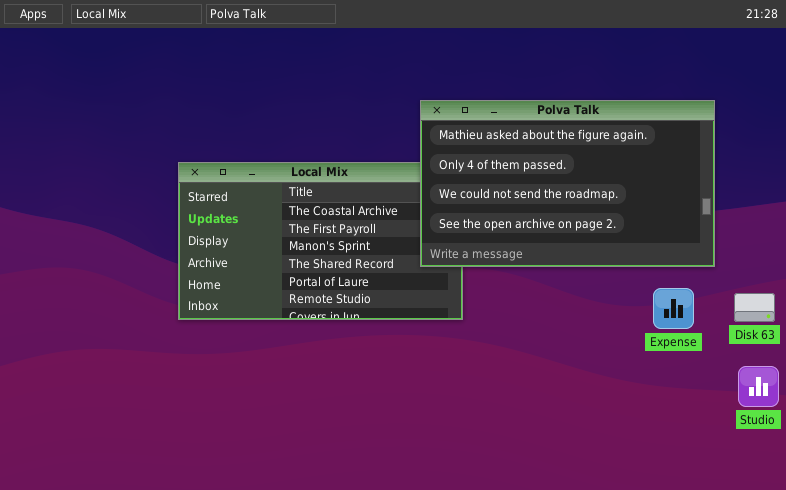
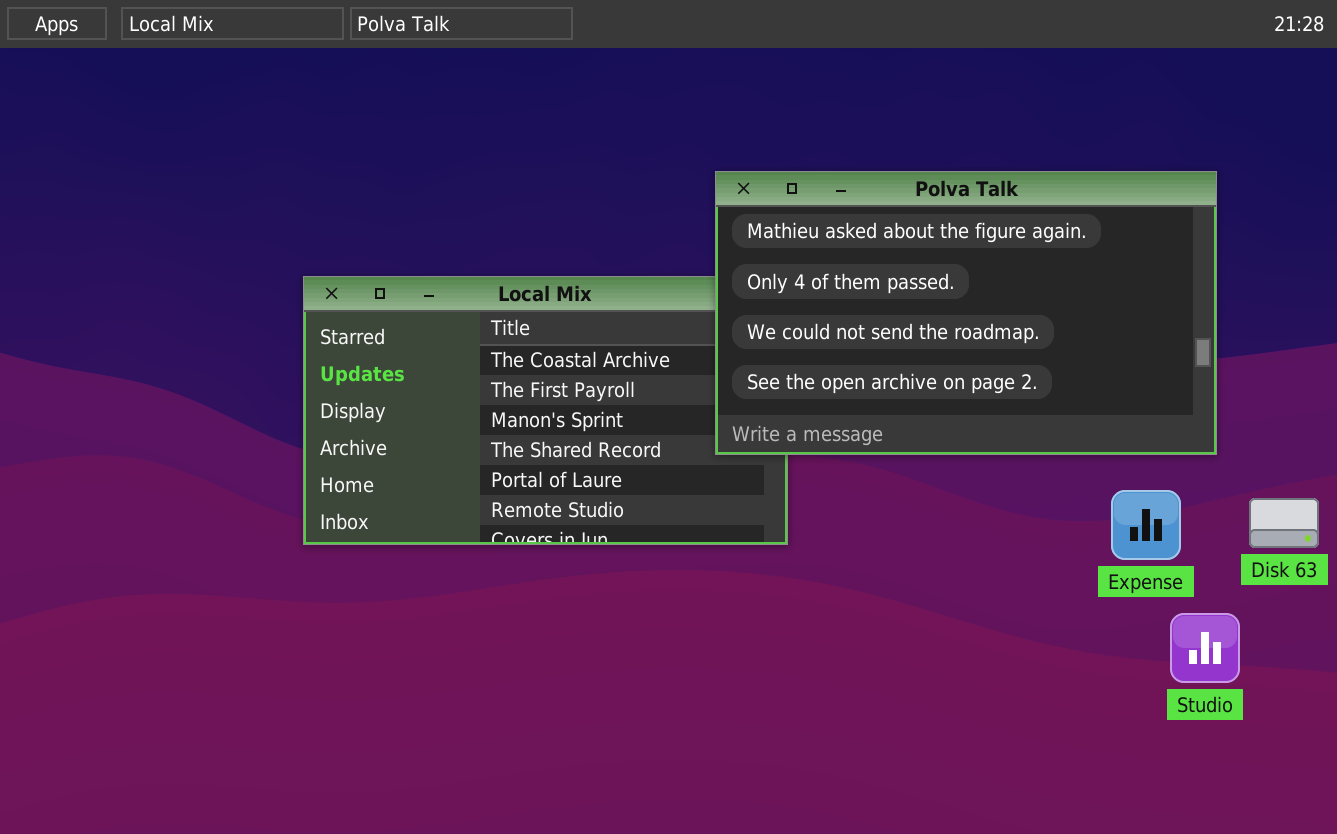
Studio: [738,366,779,407] -> [1170,613,1240,683], moved

